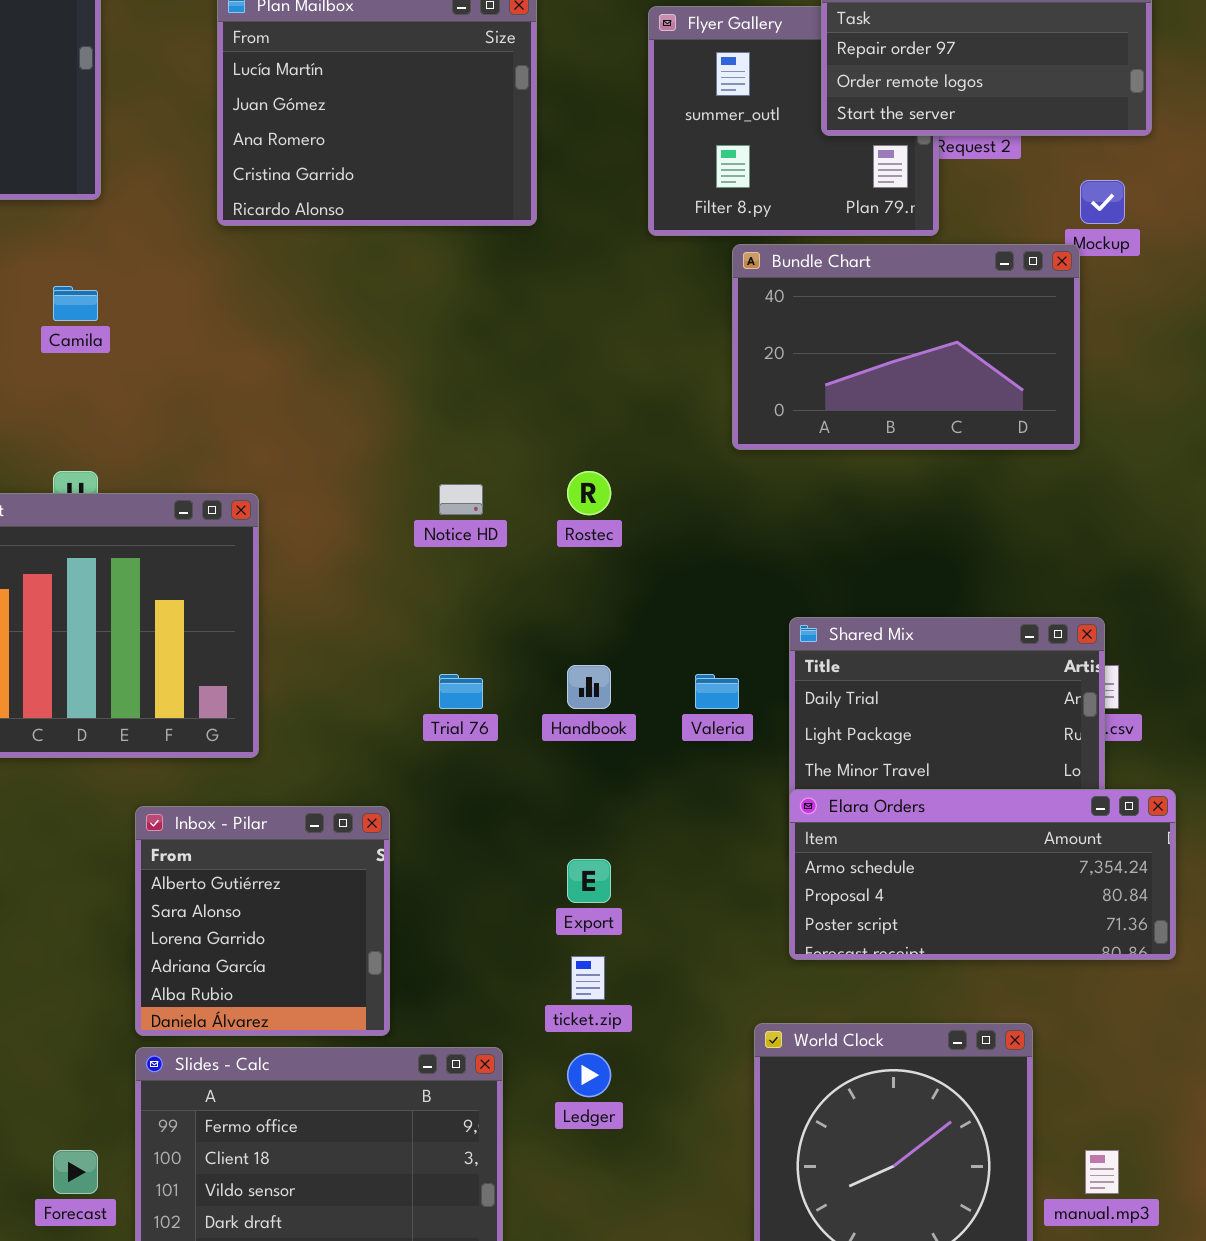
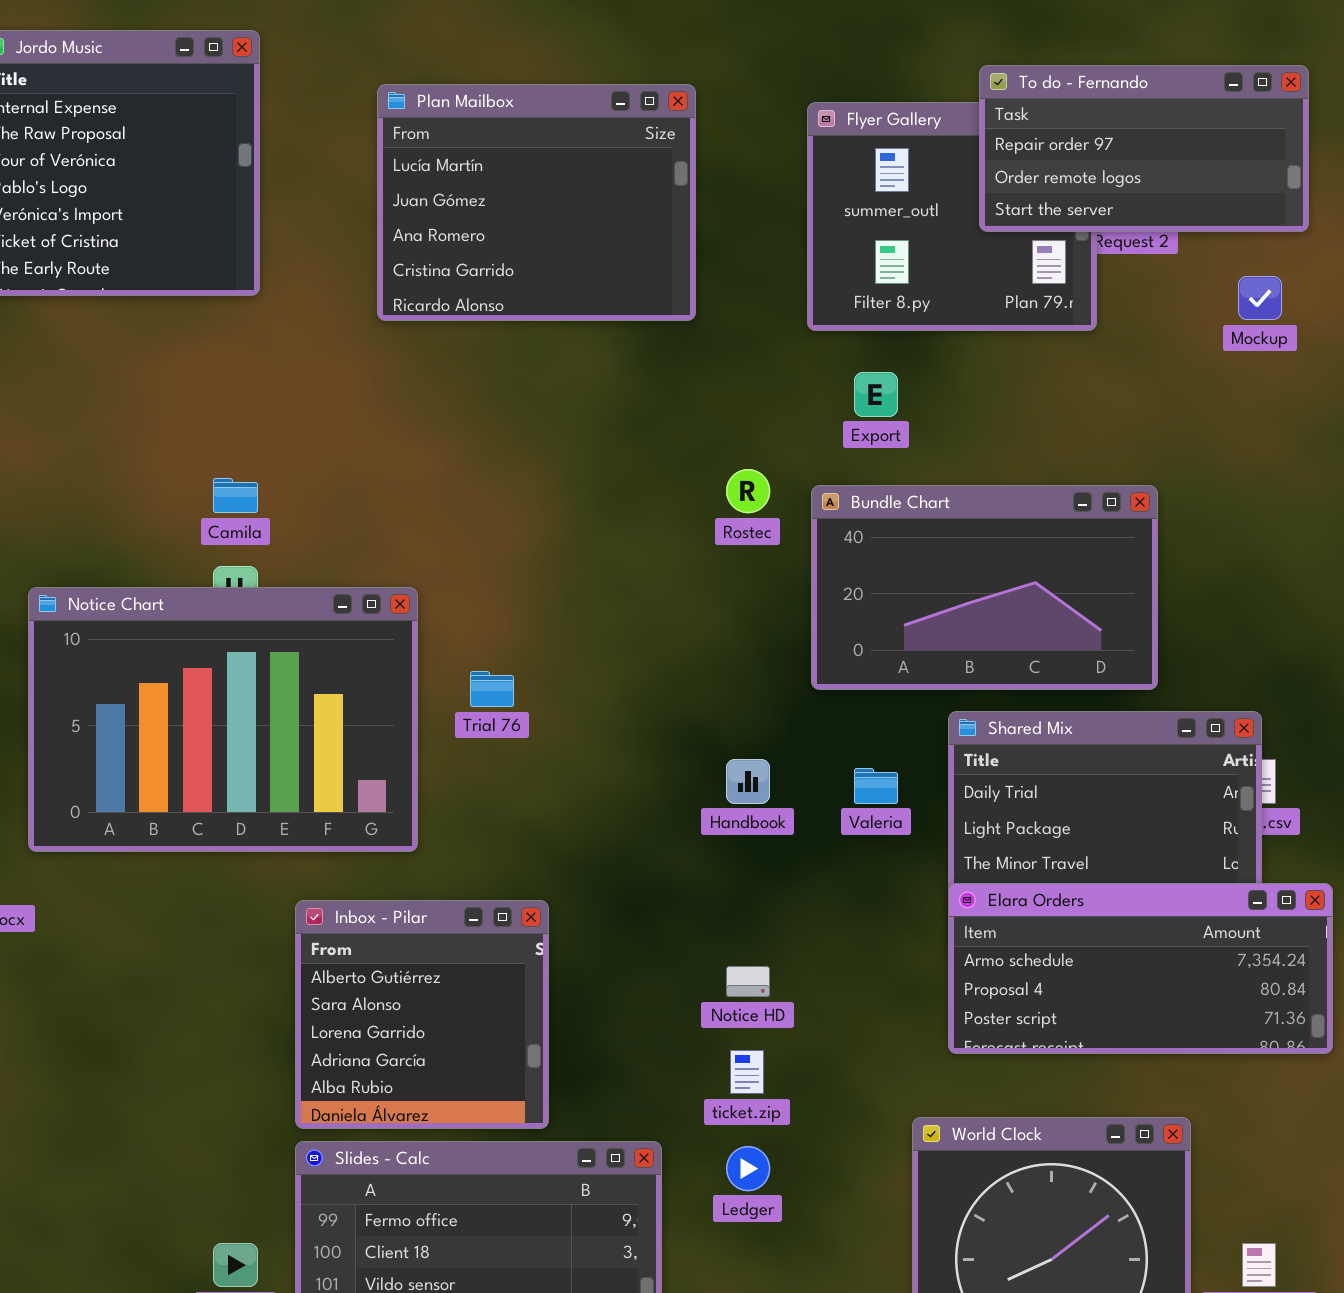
Bundle Chart: [732,244,1080,450] -> [811,485,1158,690], moved
Camila: [53,286,98,321] -> [213,478,258,513], moved
Rostec: [567,471,611,515] -> [726,469,770,513], moved
Notice HD: [439,484,483,515] -> [726,966,770,997], moved
Trial 76: [439,674,483,709] -> [470,671,514,707], moved
Export: [567,859,611,903] -> [854,372,898,417], moved

